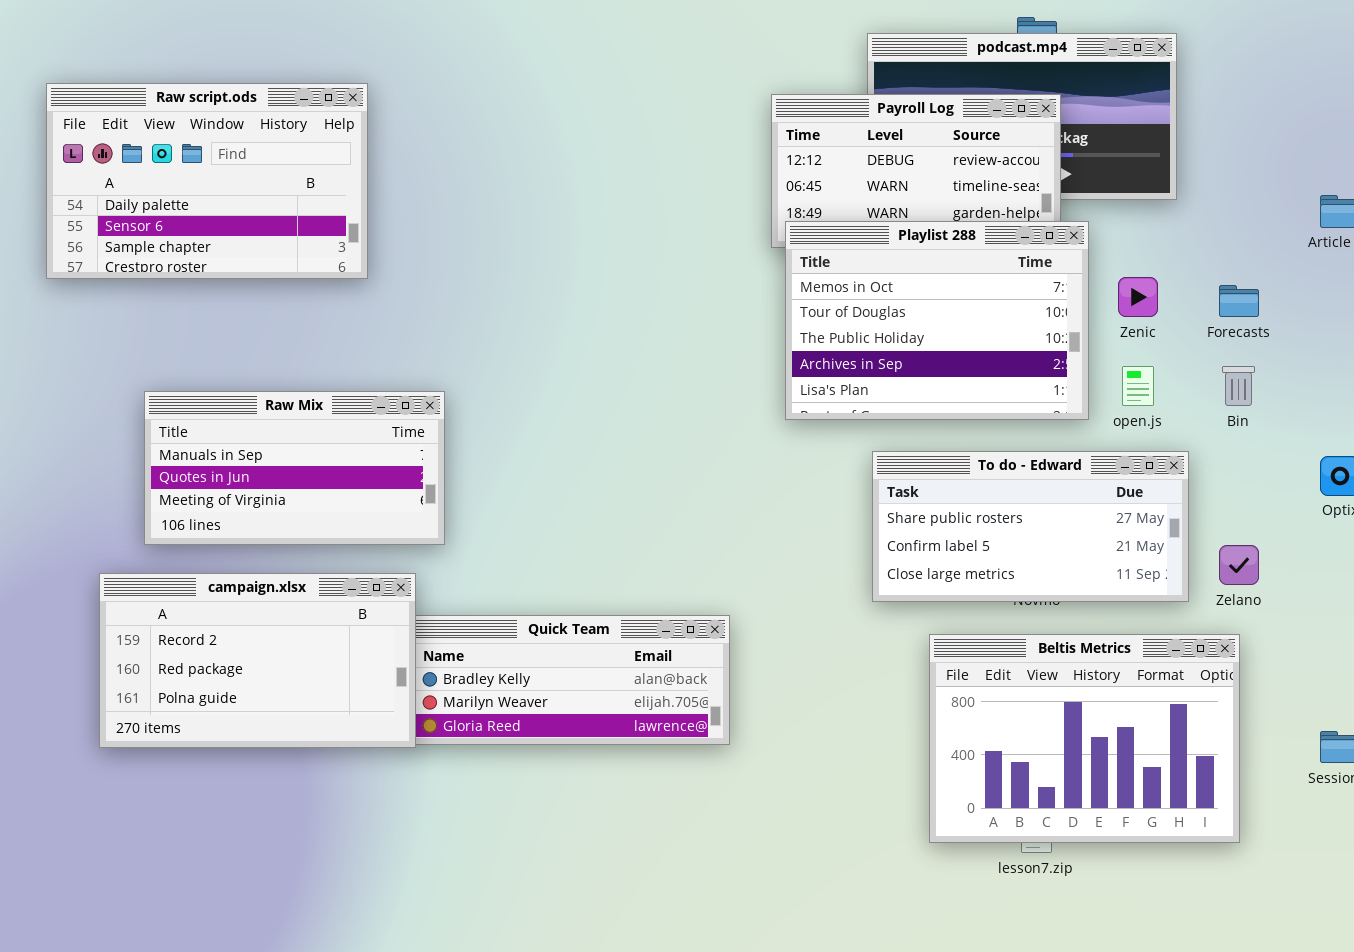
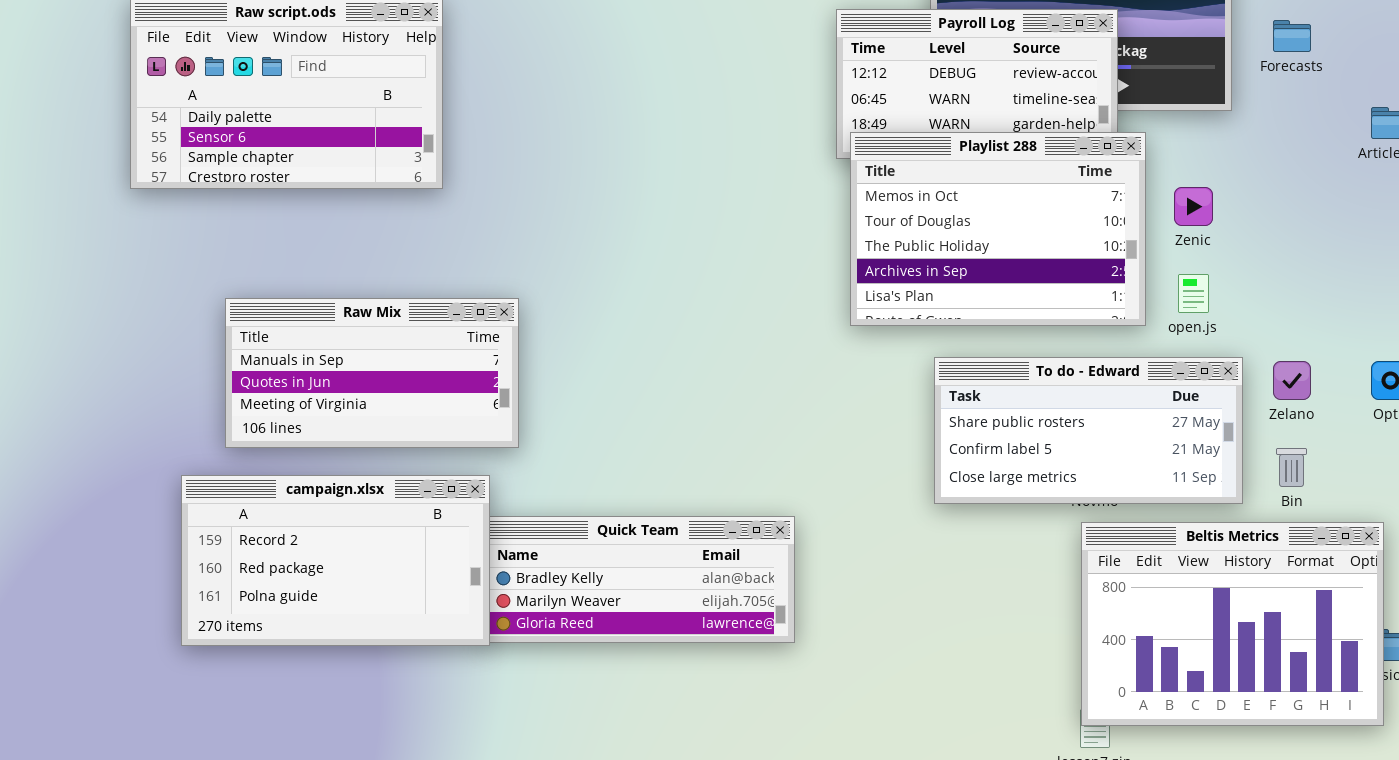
Forecasts: [1219,285,1259,317] -> [1273,20,1311,52], moved
Bin: [1222,366,1255,406] -> [1276,448,1307,487], moved
Zelano: [1219,545,1259,585] -> [1273,361,1311,400], moved
Beltis Metrics: [929,634,1240,843] -> [1081,522,1384,726], moved

